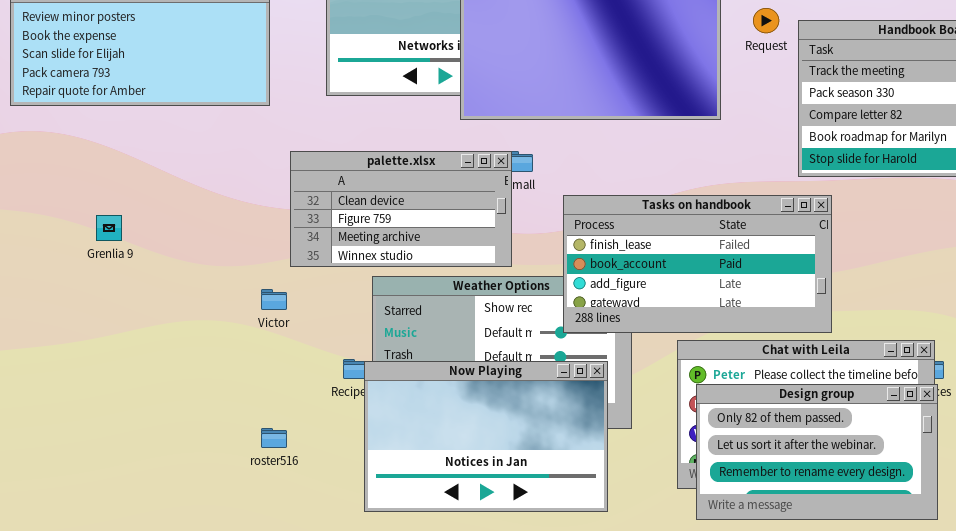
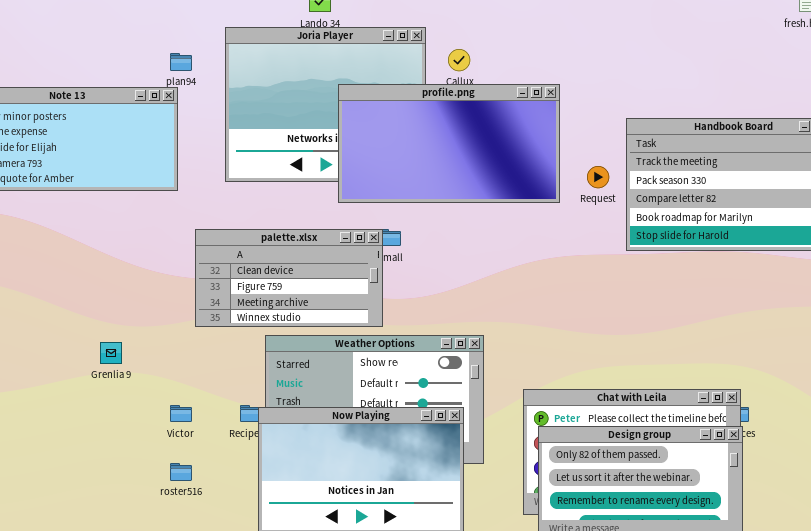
Request: [753,8,779,33] -> [587,166,609,188], moved
Tasks on handbook: [563,195,832,333] -> none, closed
Grenlia 9: [96,215,122,241] -> [100,342,122,364], moved
Victor: [261,289,287,310] -> [170,405,192,422], moved

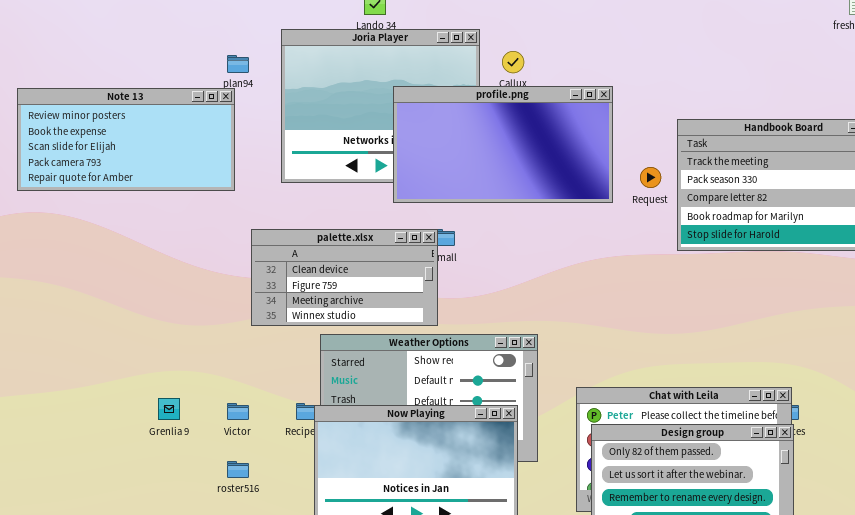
Grenlia 9: [100,342,122,364] -> [158,398,180,420], moved

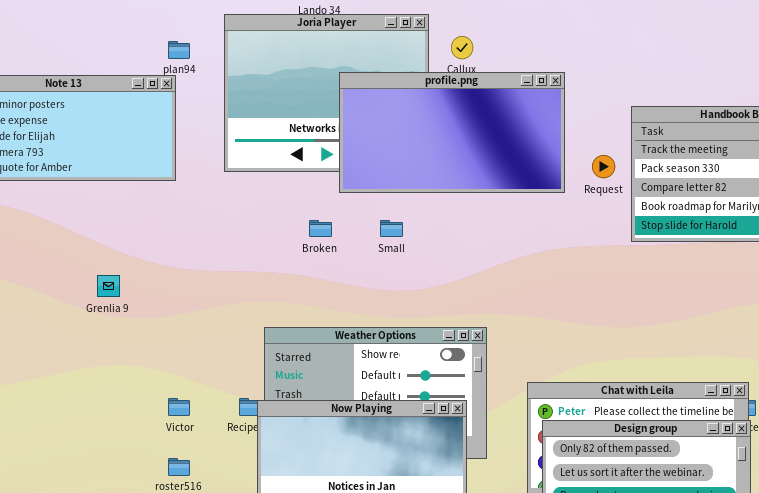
palette.xlsx: [251,229,438,326] -> none, closed
Grenlia 9: [158,398,180,420] -> [97,275,120,297], moved

